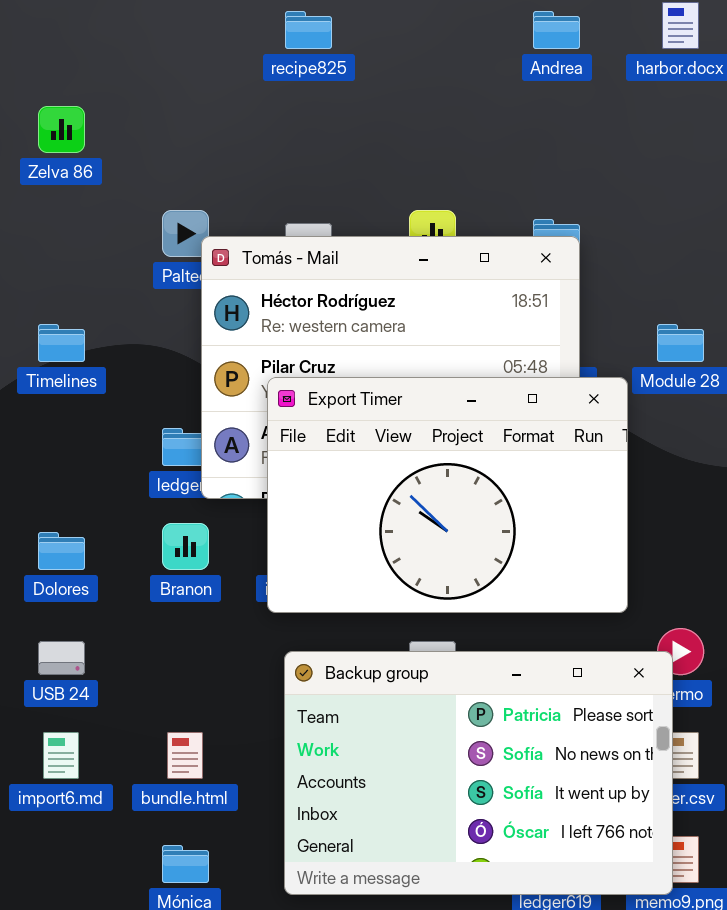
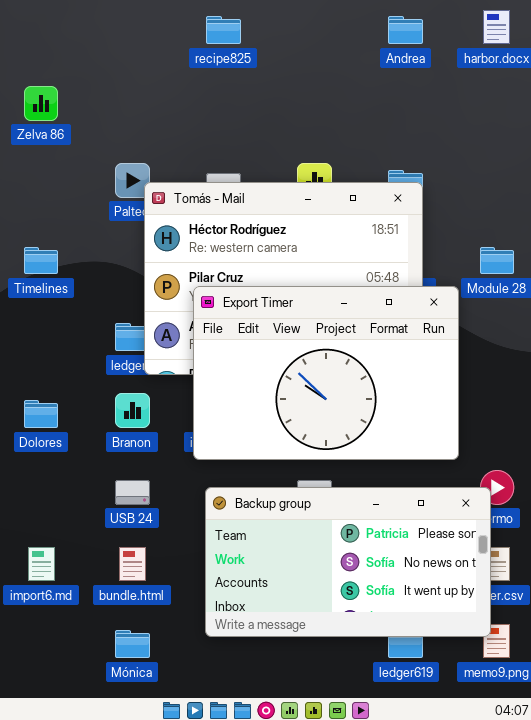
USB 24: [38,641,85,675] -> [115,480,150,505], moved
Backup group: [284,651,673,895] -> [205,487,491,637], resized

